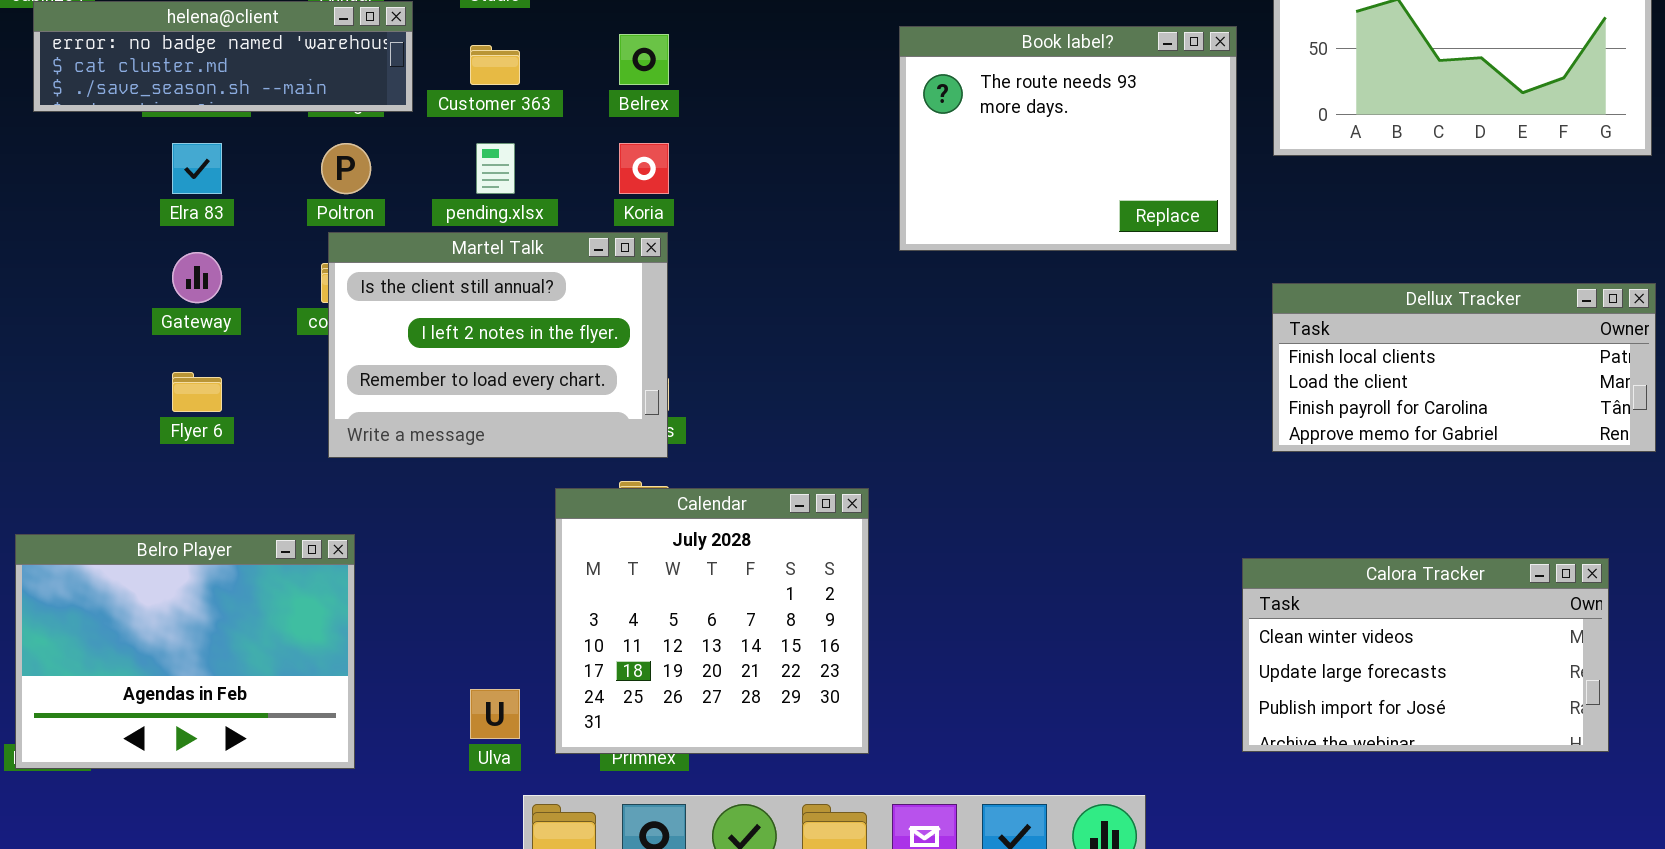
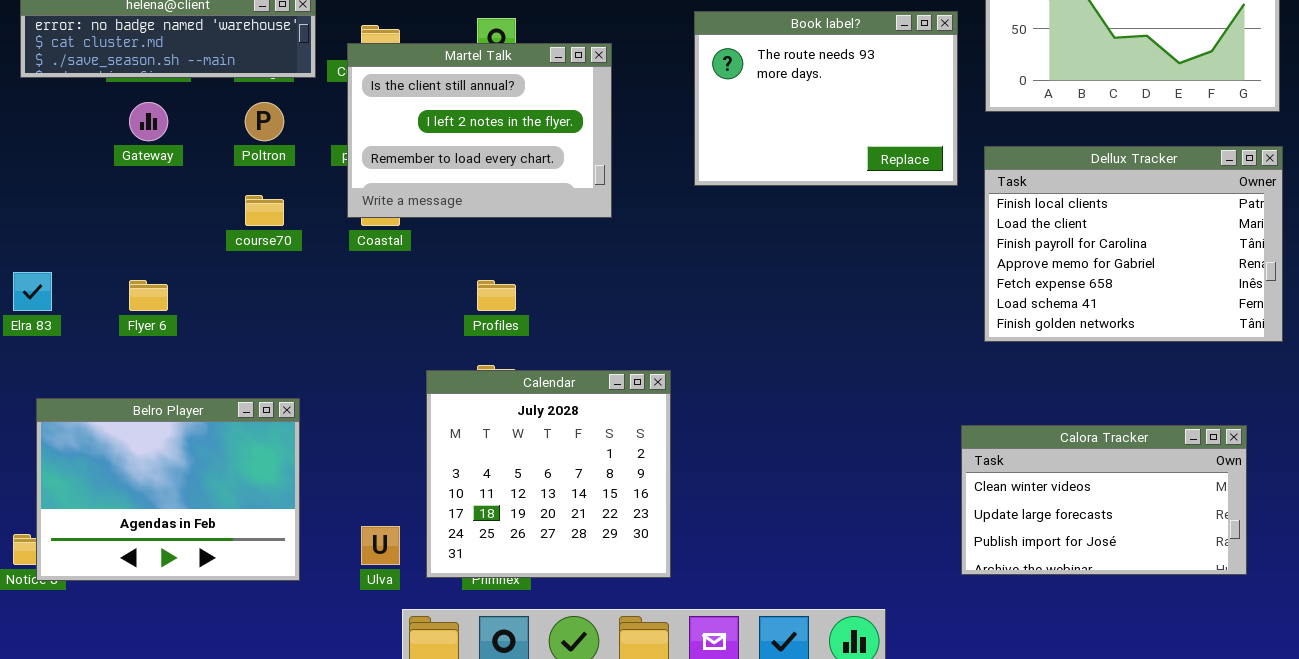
Elra 83: [172,143,222,194] -> [13,272,52,311], moved
Martel Talk: [328,232,668,458] -> [347,43,612,218], moved
Gateway: [172,252,222,303] -> [129,102,168,141], moved
Dellux Tracker: [1272,283,1656,452] -> [984,146,1283,342], resized
Belro Player: [15,534,355,769] -> [36,398,300,581], moved

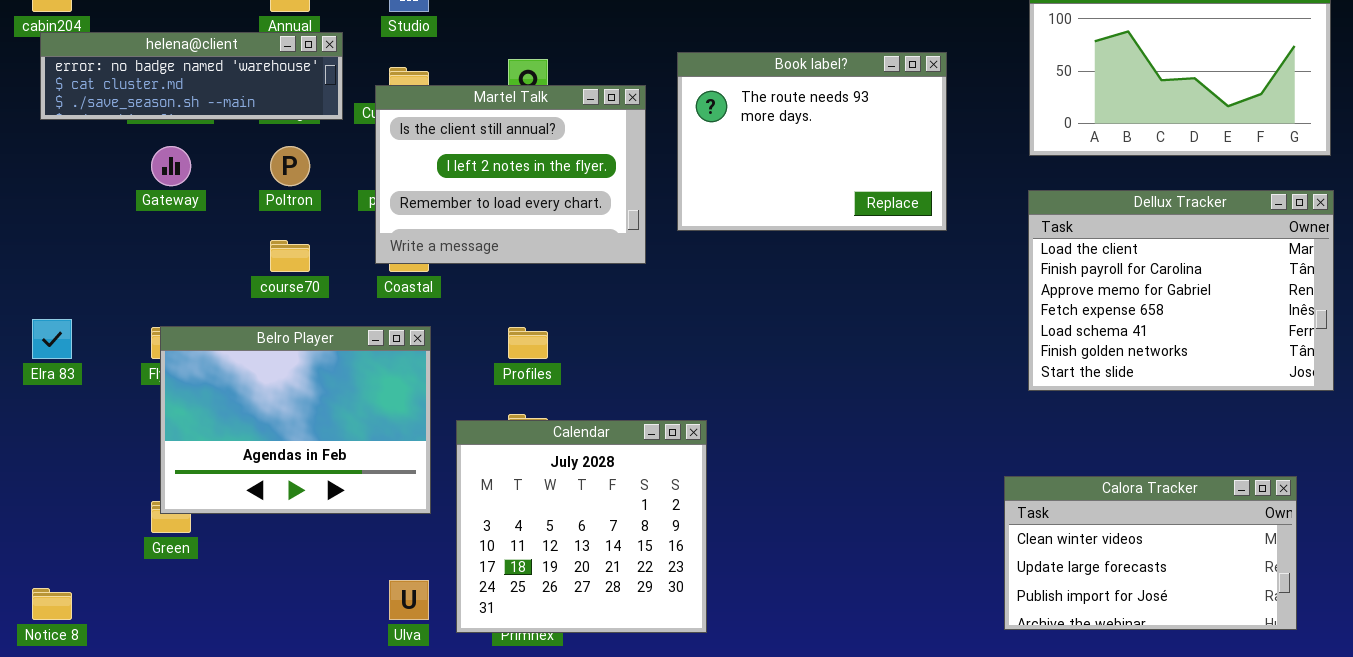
Book label?: [694,11,958,186] -> [677,52,947,231], moved
Dellux Tracker: [984,146,1283,342] -> [1028,190,1334,391], scrolled down 1 row
Belro Player: [36,398,300,581] -> [160,326,431,514], moved

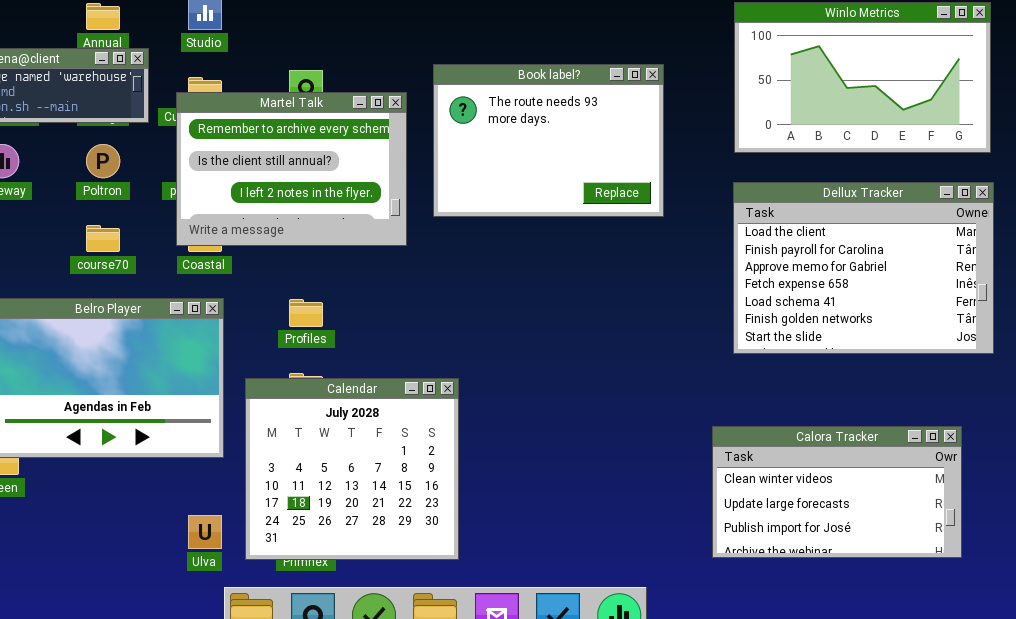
Martel Talk: [375,85,646,264] -> [176,92,407,246], scrolled up 1 row

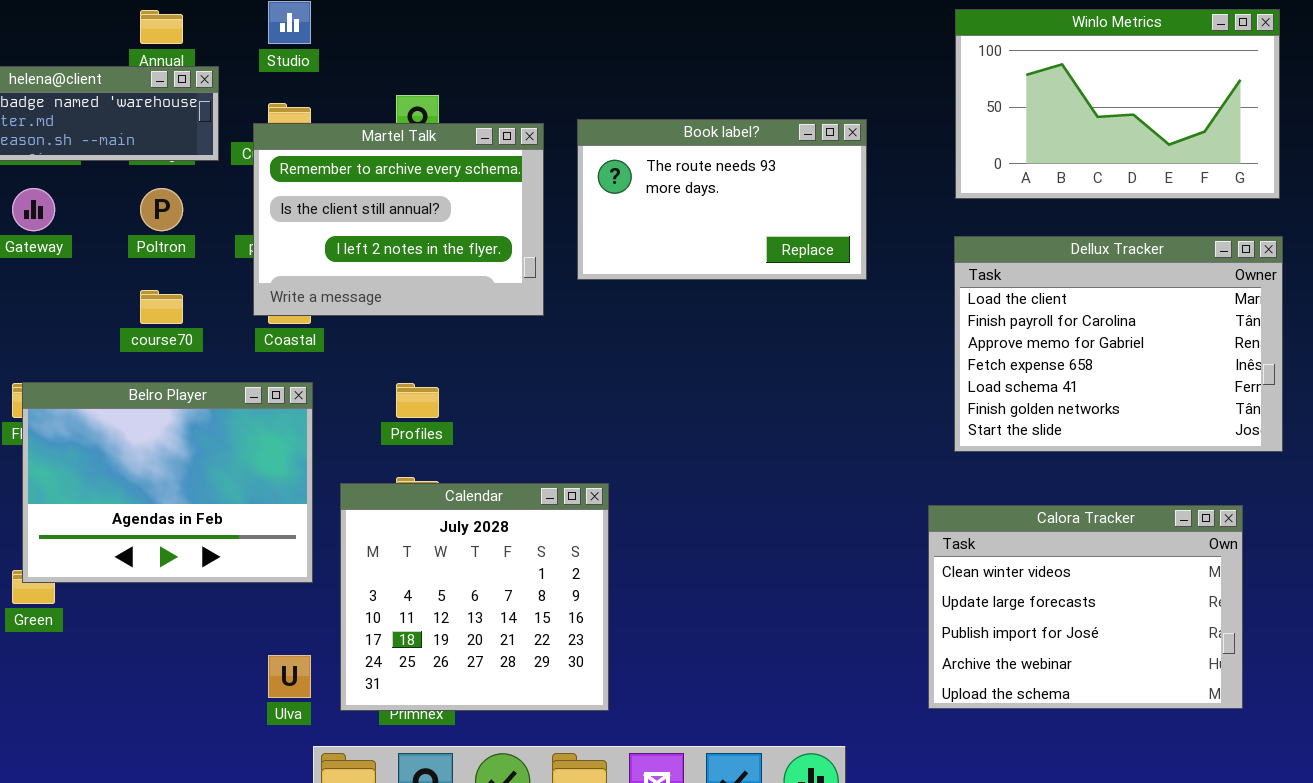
Book label?: [433,64,664,217] -> [577,119,867,280], resized
Calora Tracker: [712,426,962,558] -> [928,505,1243,709], resized

